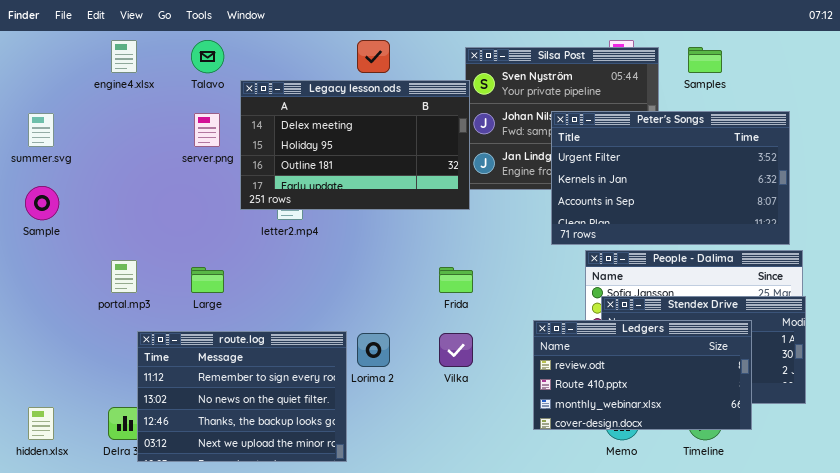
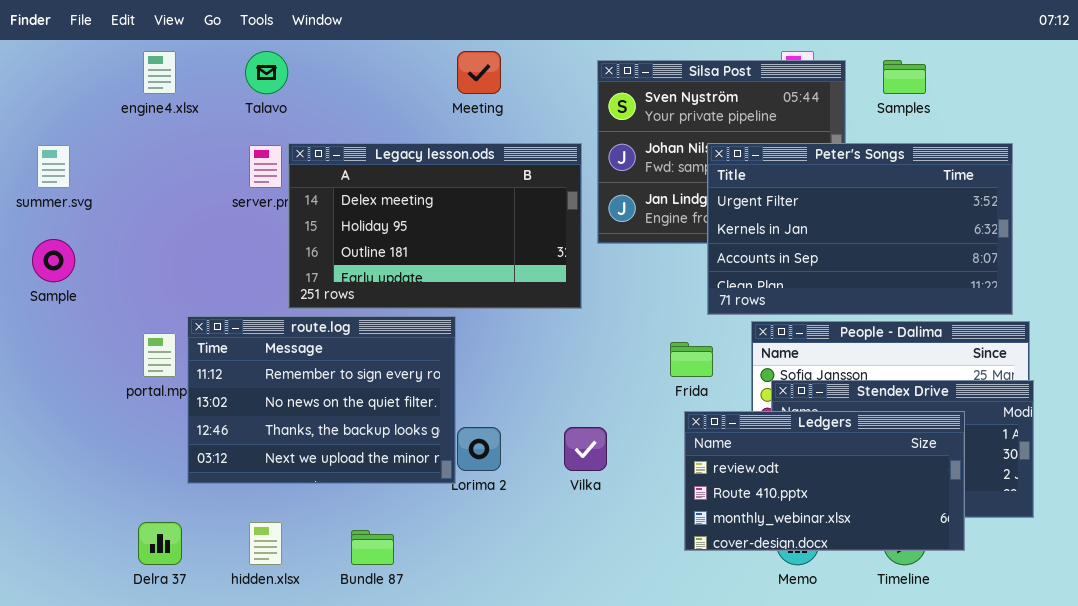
Legacy lesson.ods: [240,80,470,210] -> [288,143,582,309], moved
Frida: [439,267,473,293] -> [670,342,713,377], moved
route.log: [137,331,347,462] -> [187,316,456,484], moved
hidden.xlsx: [28,407,54,440] -> [249,522,282,565], moved

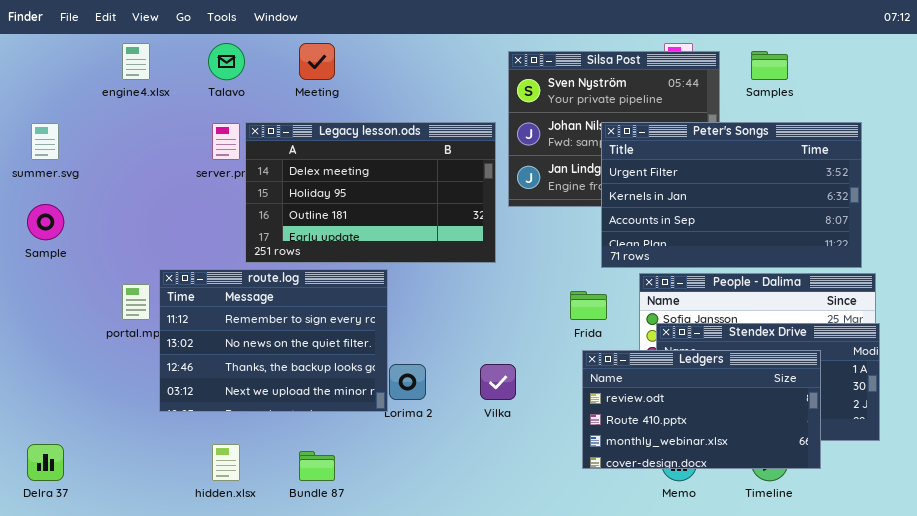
Meeting: [457,51,501,94] -> [299,43,335,80], moved
Delra 37: [138,522,182,565] -> [27,444,64,481], moved

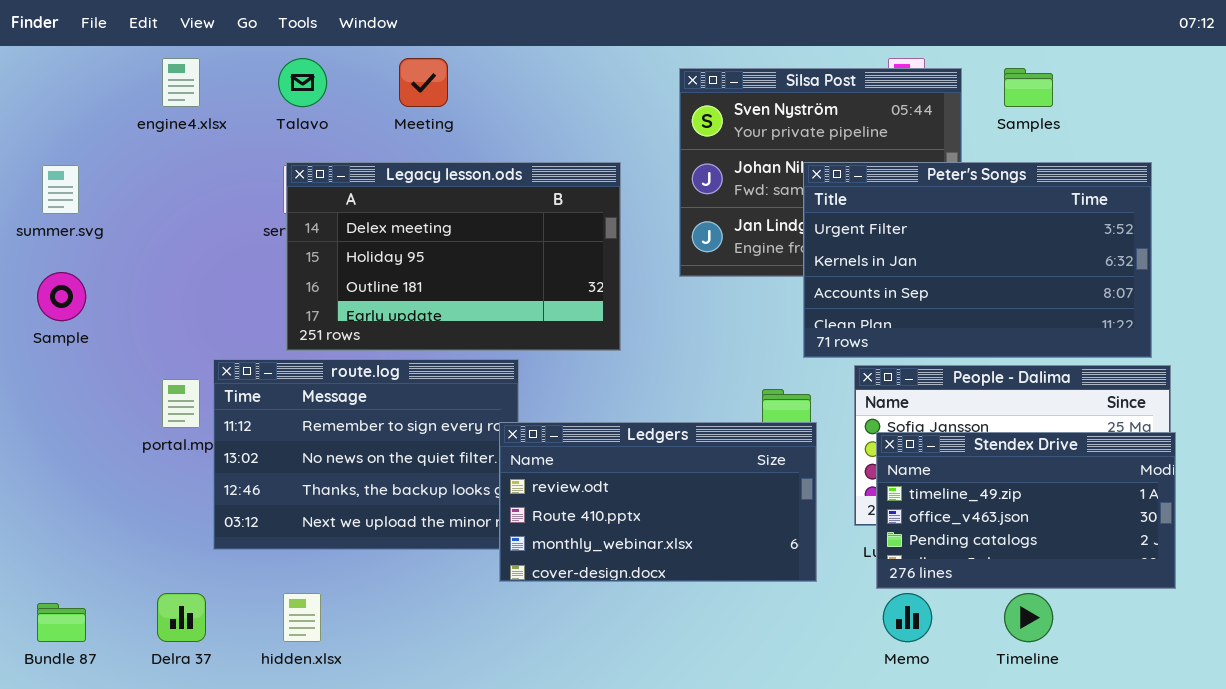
Legacy lesson.ods: [245,122,496,263] -> [286,162,621,351], moved
Ledgers: [582,350,821,469] -> [499,422,817,582], moved
Delra 37: [27,444,64,481] -> [157,593,206,642], moved
Bundle 87: [299,451,335,481] -> [37,603,86,642], moved

